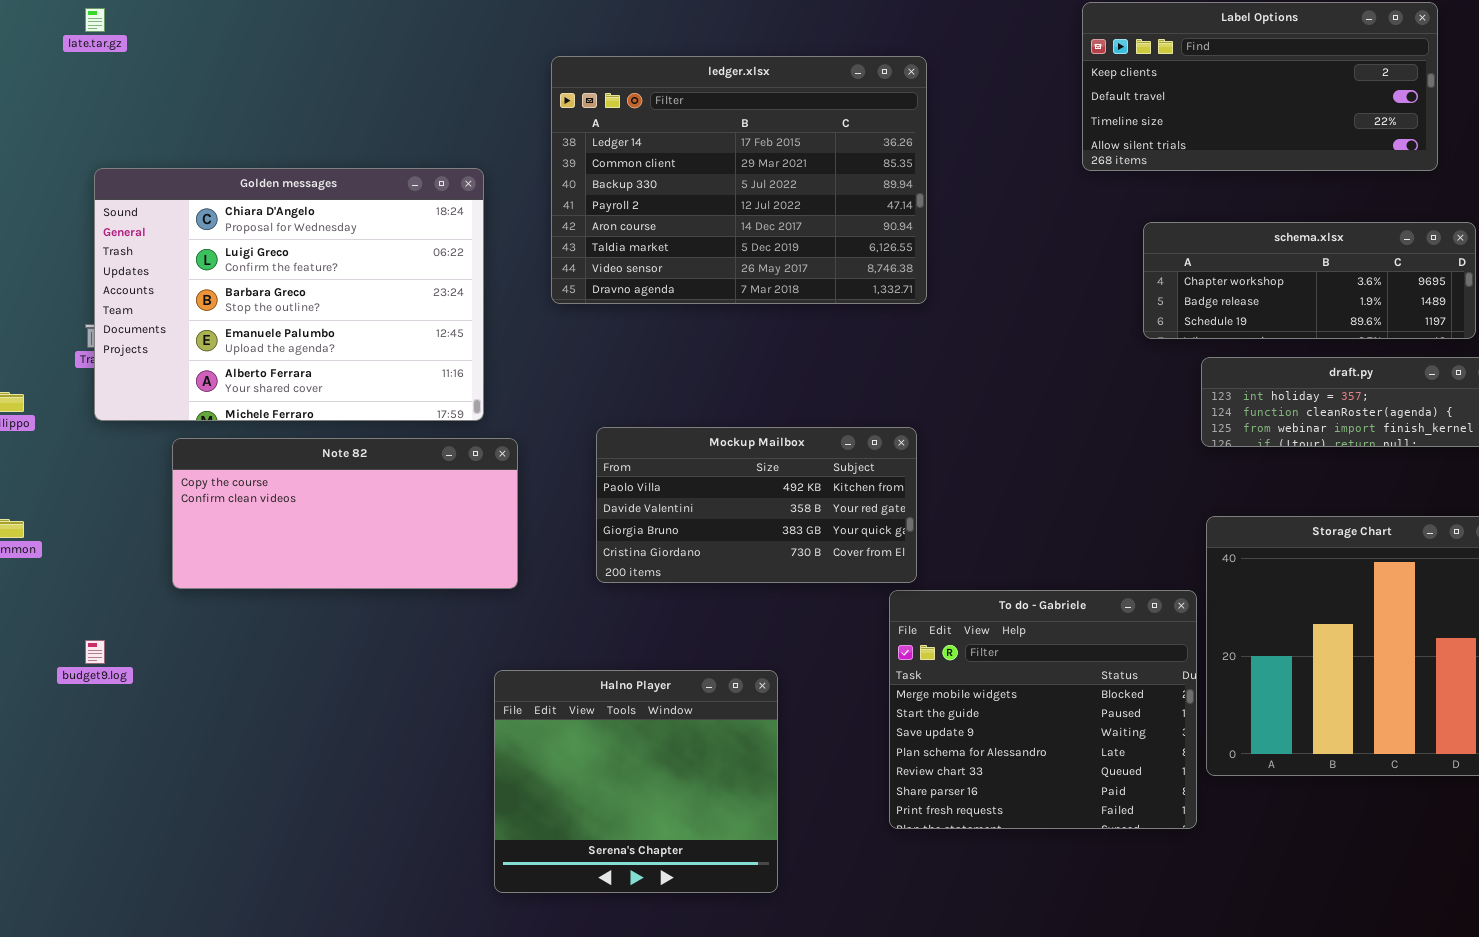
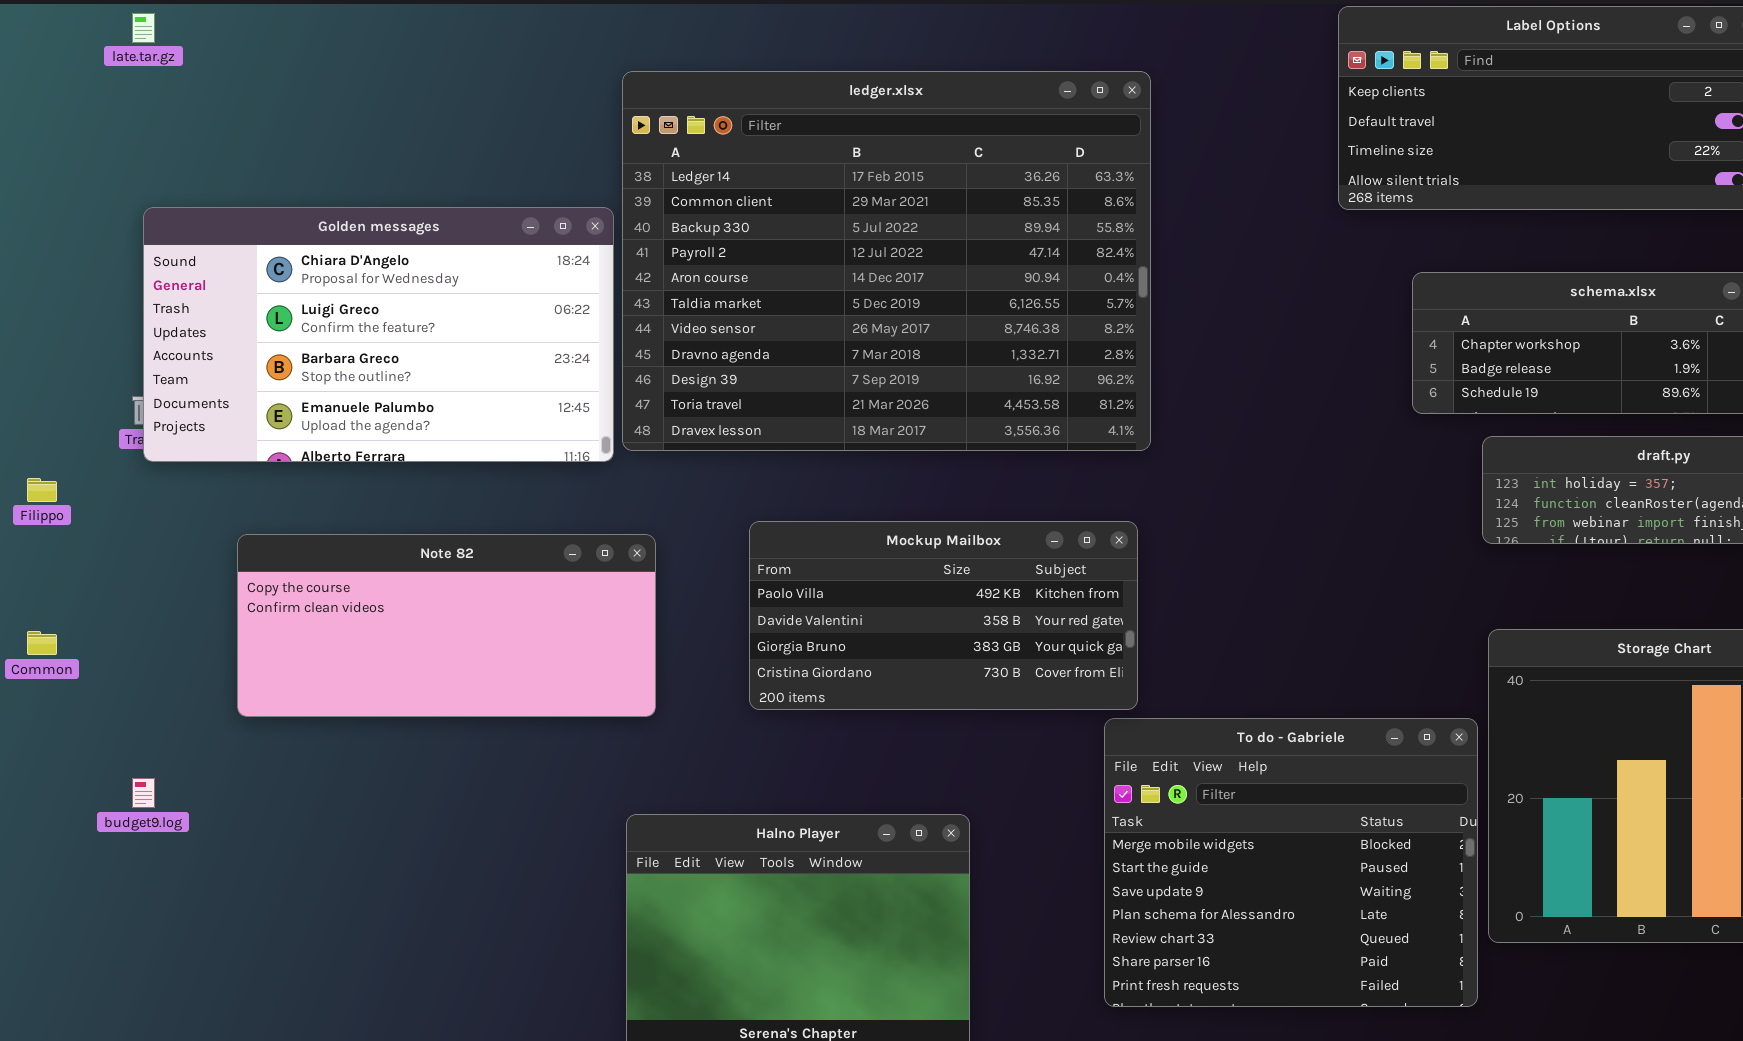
ledger.xlsx: [551,56,927,304] -> [622,71,1151,451], resized
Golden messages: [94,168,484,421] -> [143,207,614,462], resized

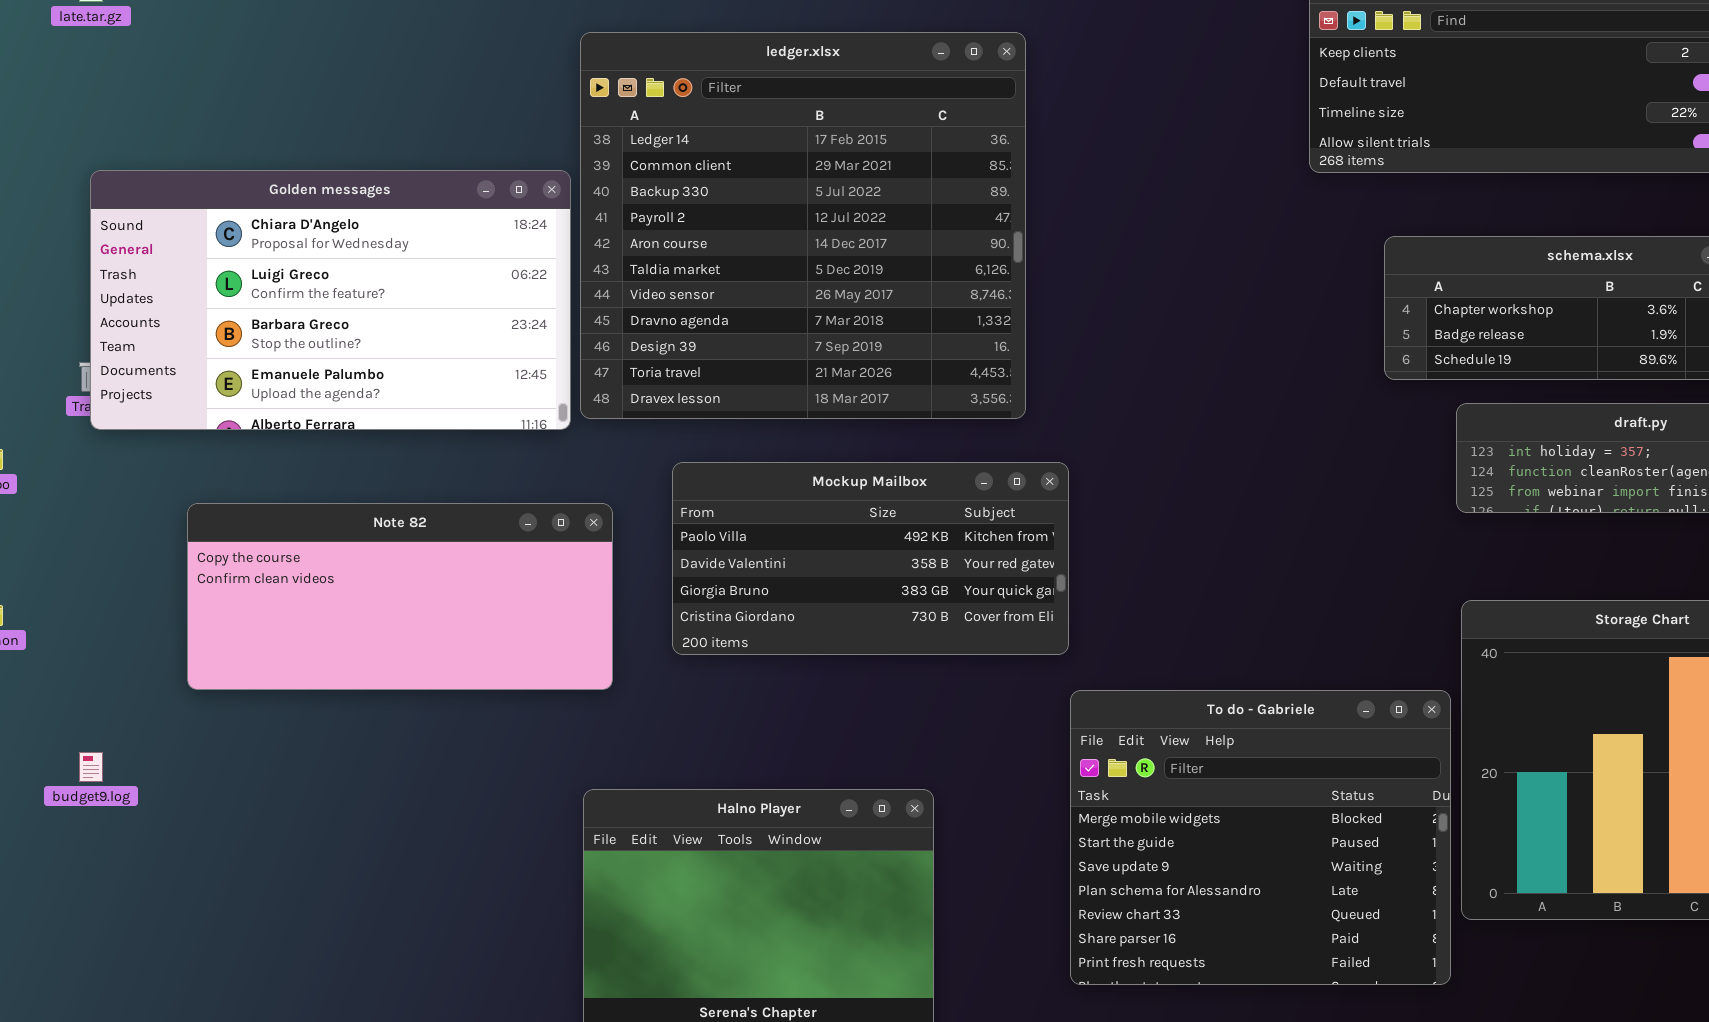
ledger.xlsx: [622,71,1151,451] -> [580,32,1026,419], resized
Mockup Mailbox: [749,521,1138,710] -> [672,462,1069,655], moved

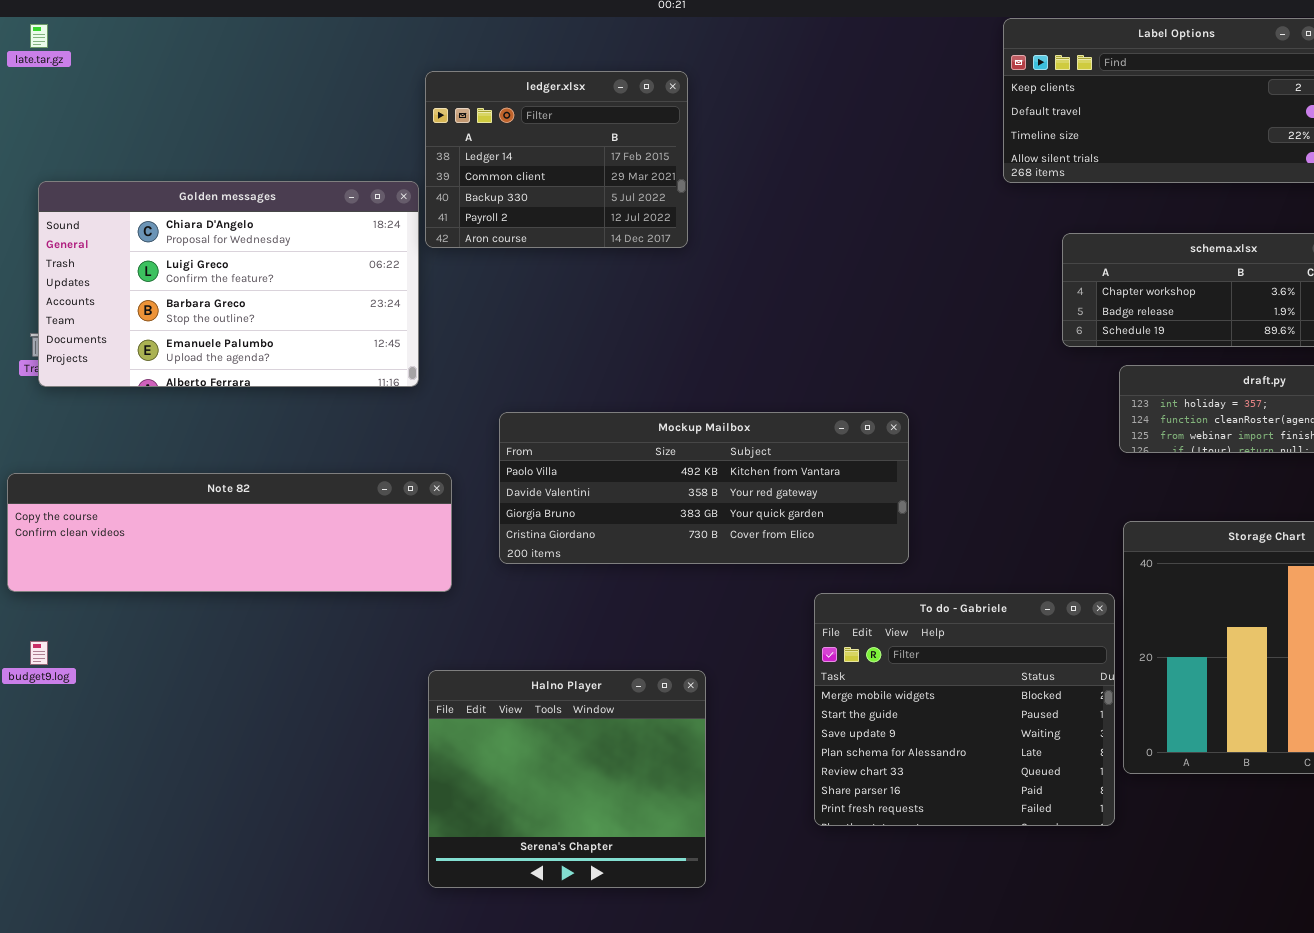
ledger.xlsx: [580,32,1026,419] -> [425,71,688,248], resized
Mockup Mailbox: [672,462,1069,655] -> [499,412,909,564], resized
Note 82: [187,503,613,690] -> [7,473,452,592], resized

